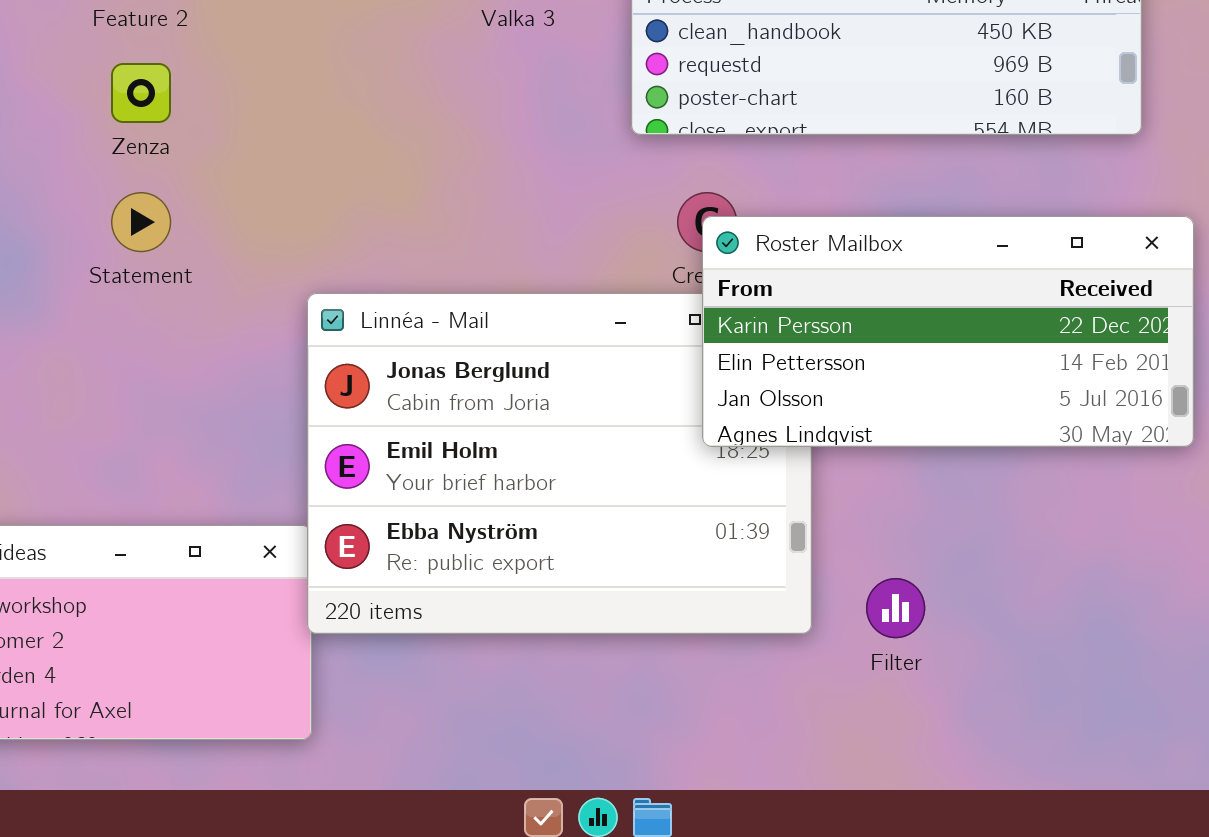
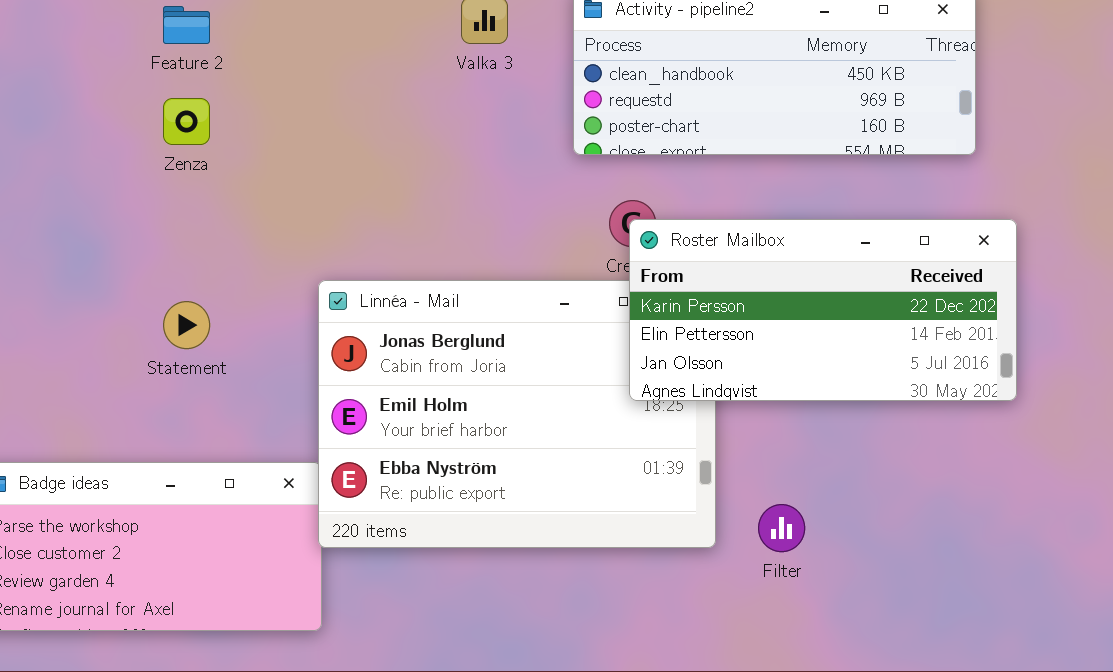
Statement: [111,192,171,252] -> [163,301,210,349], moved

